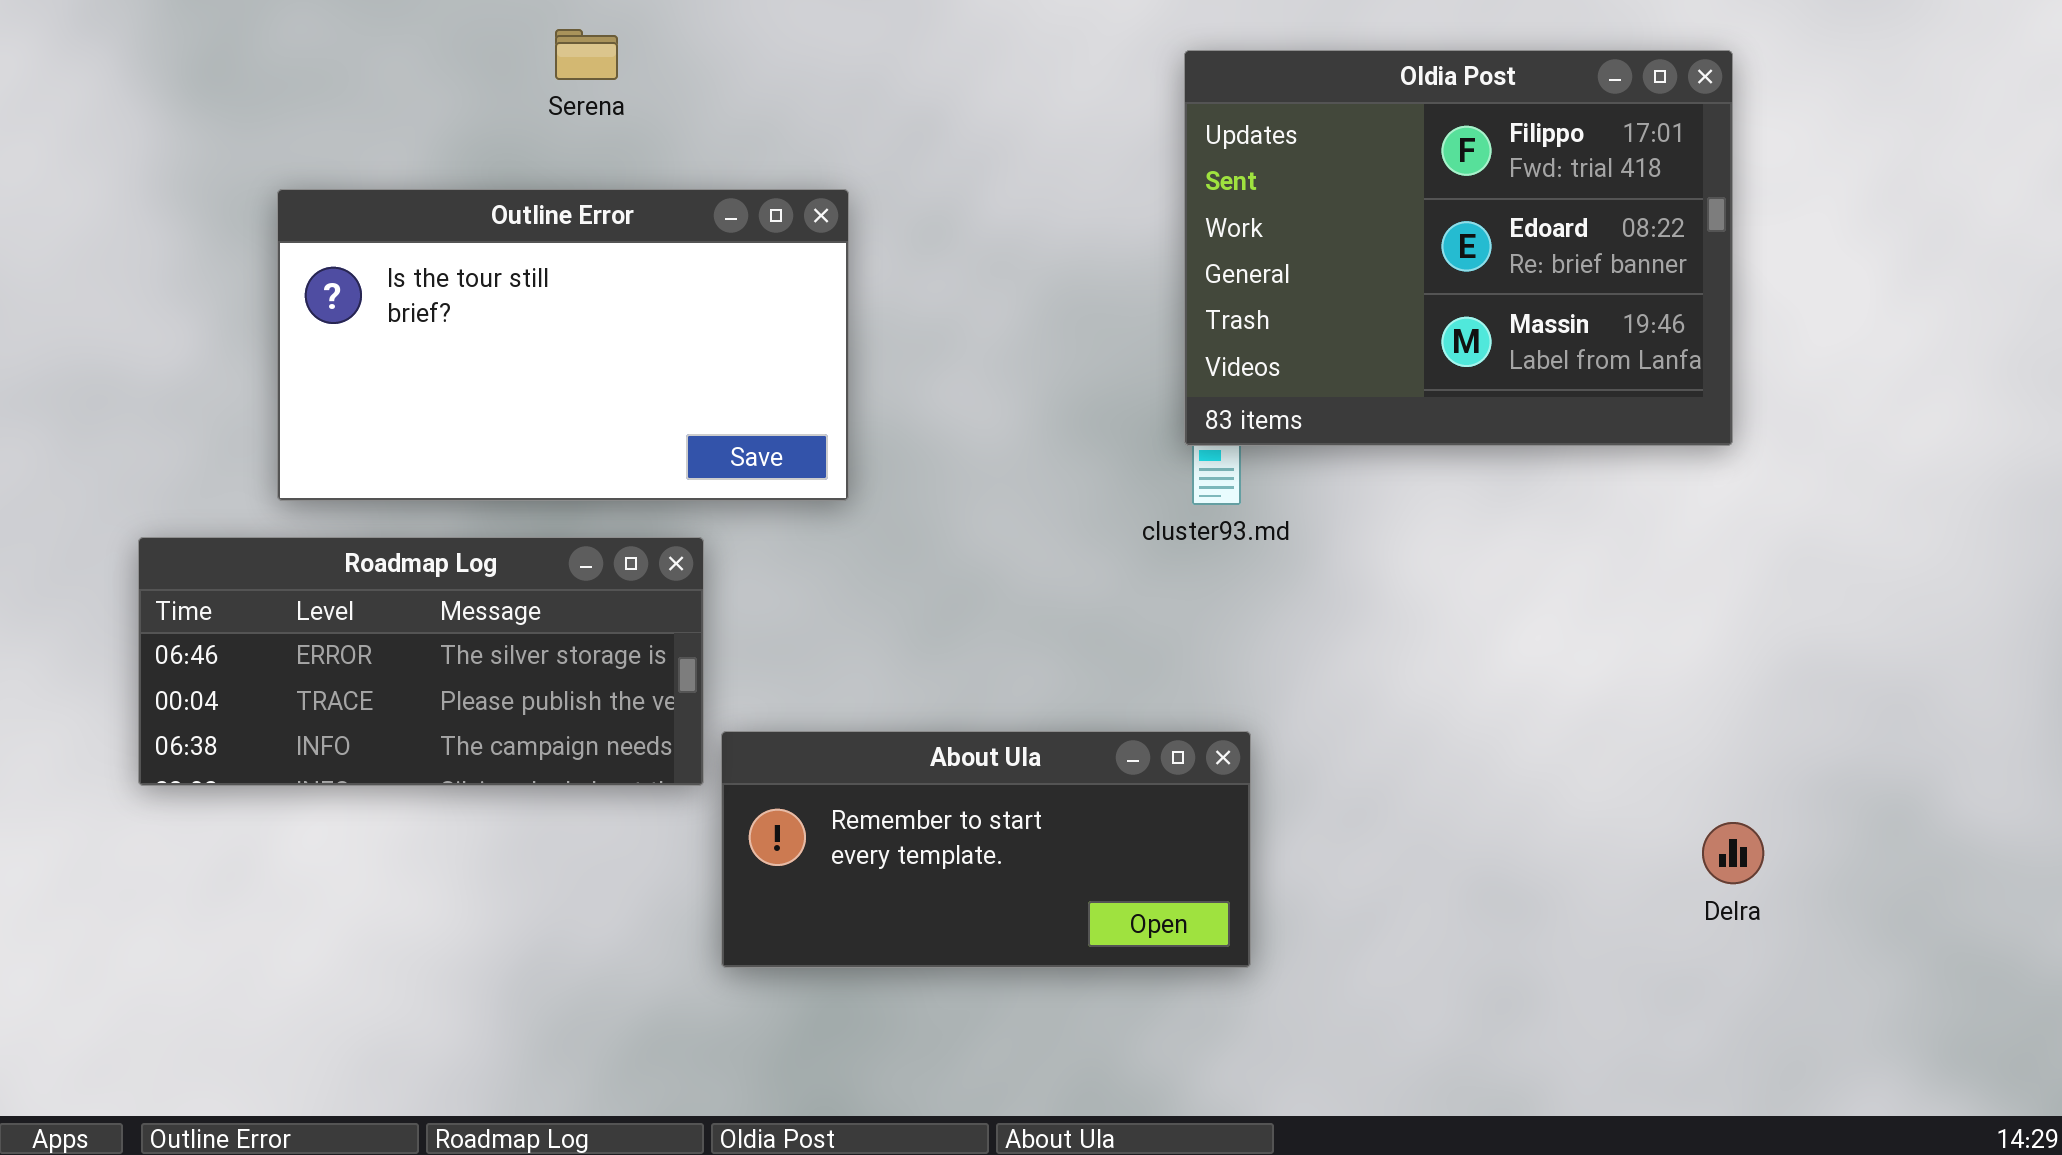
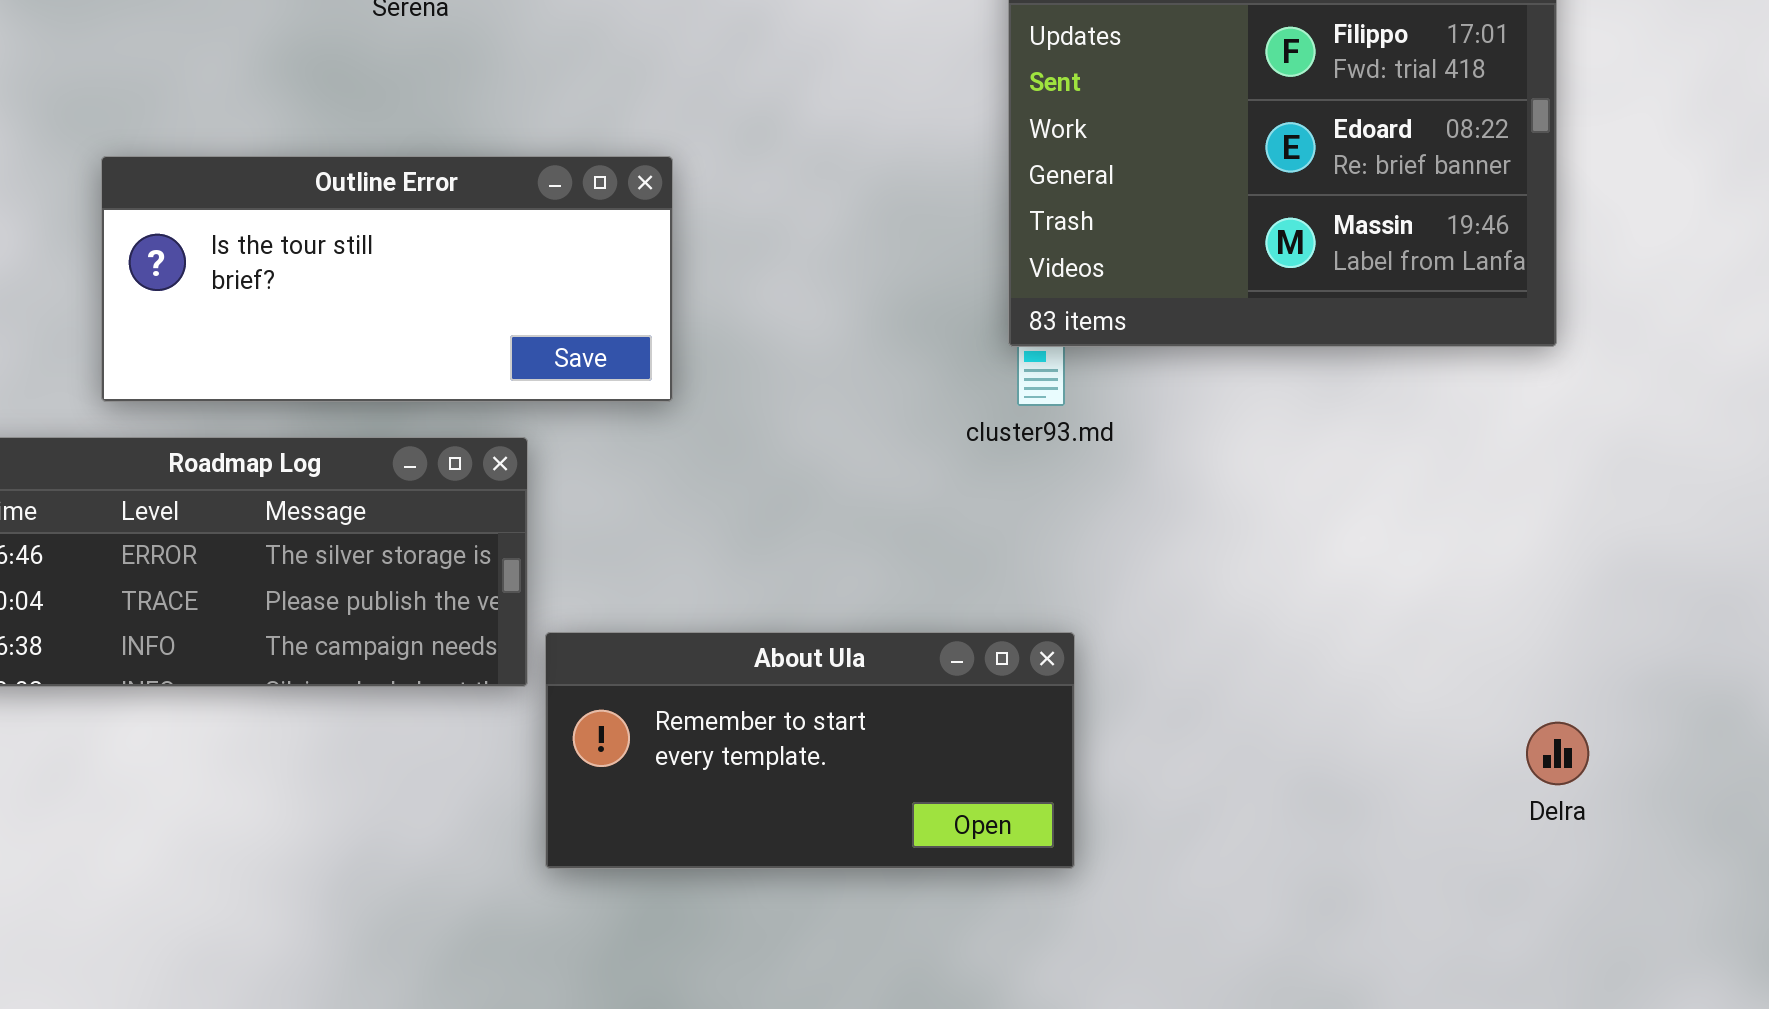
Outline Error: [277,189,849,501] -> [101,156,673,402], resized

